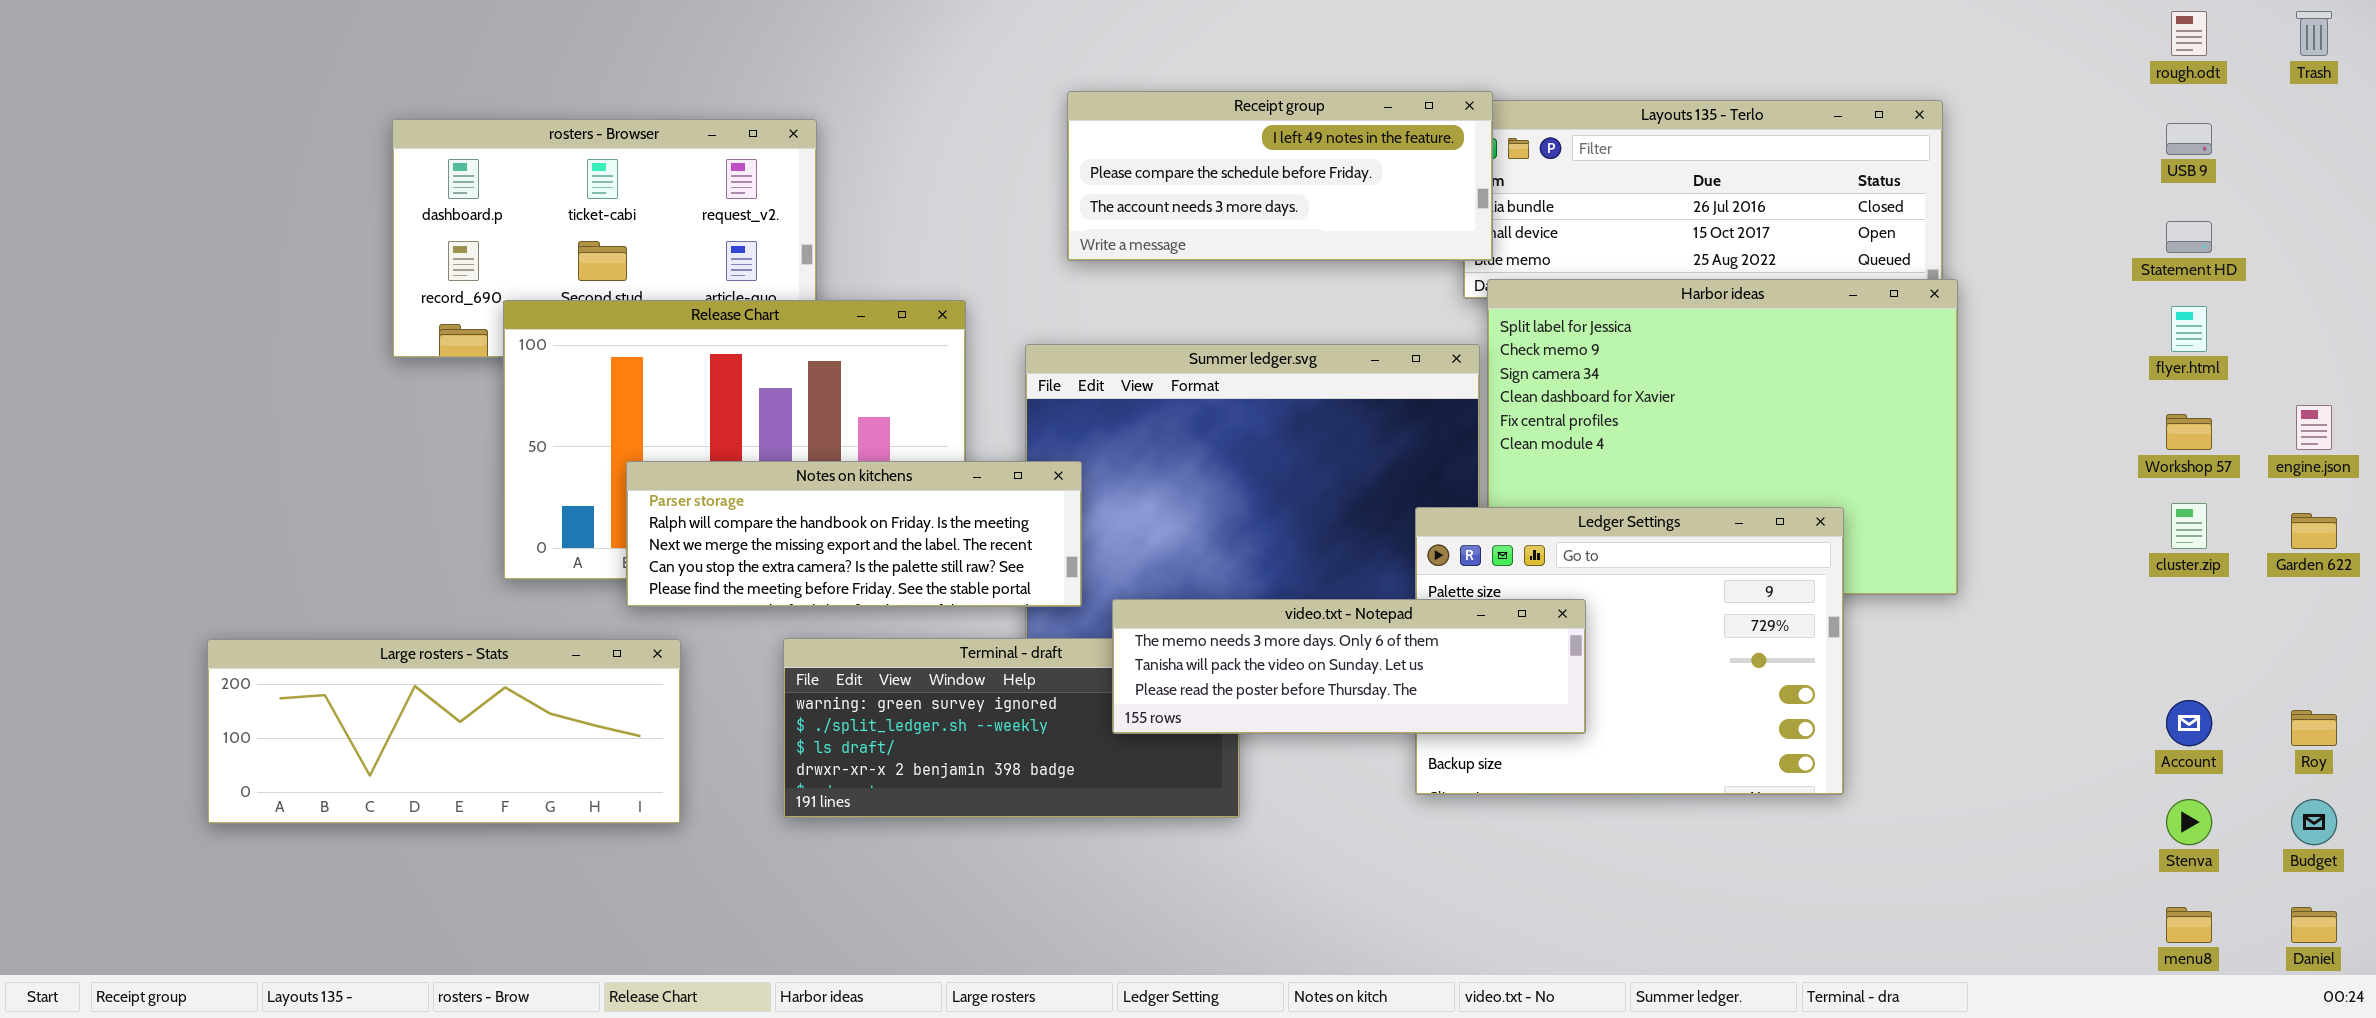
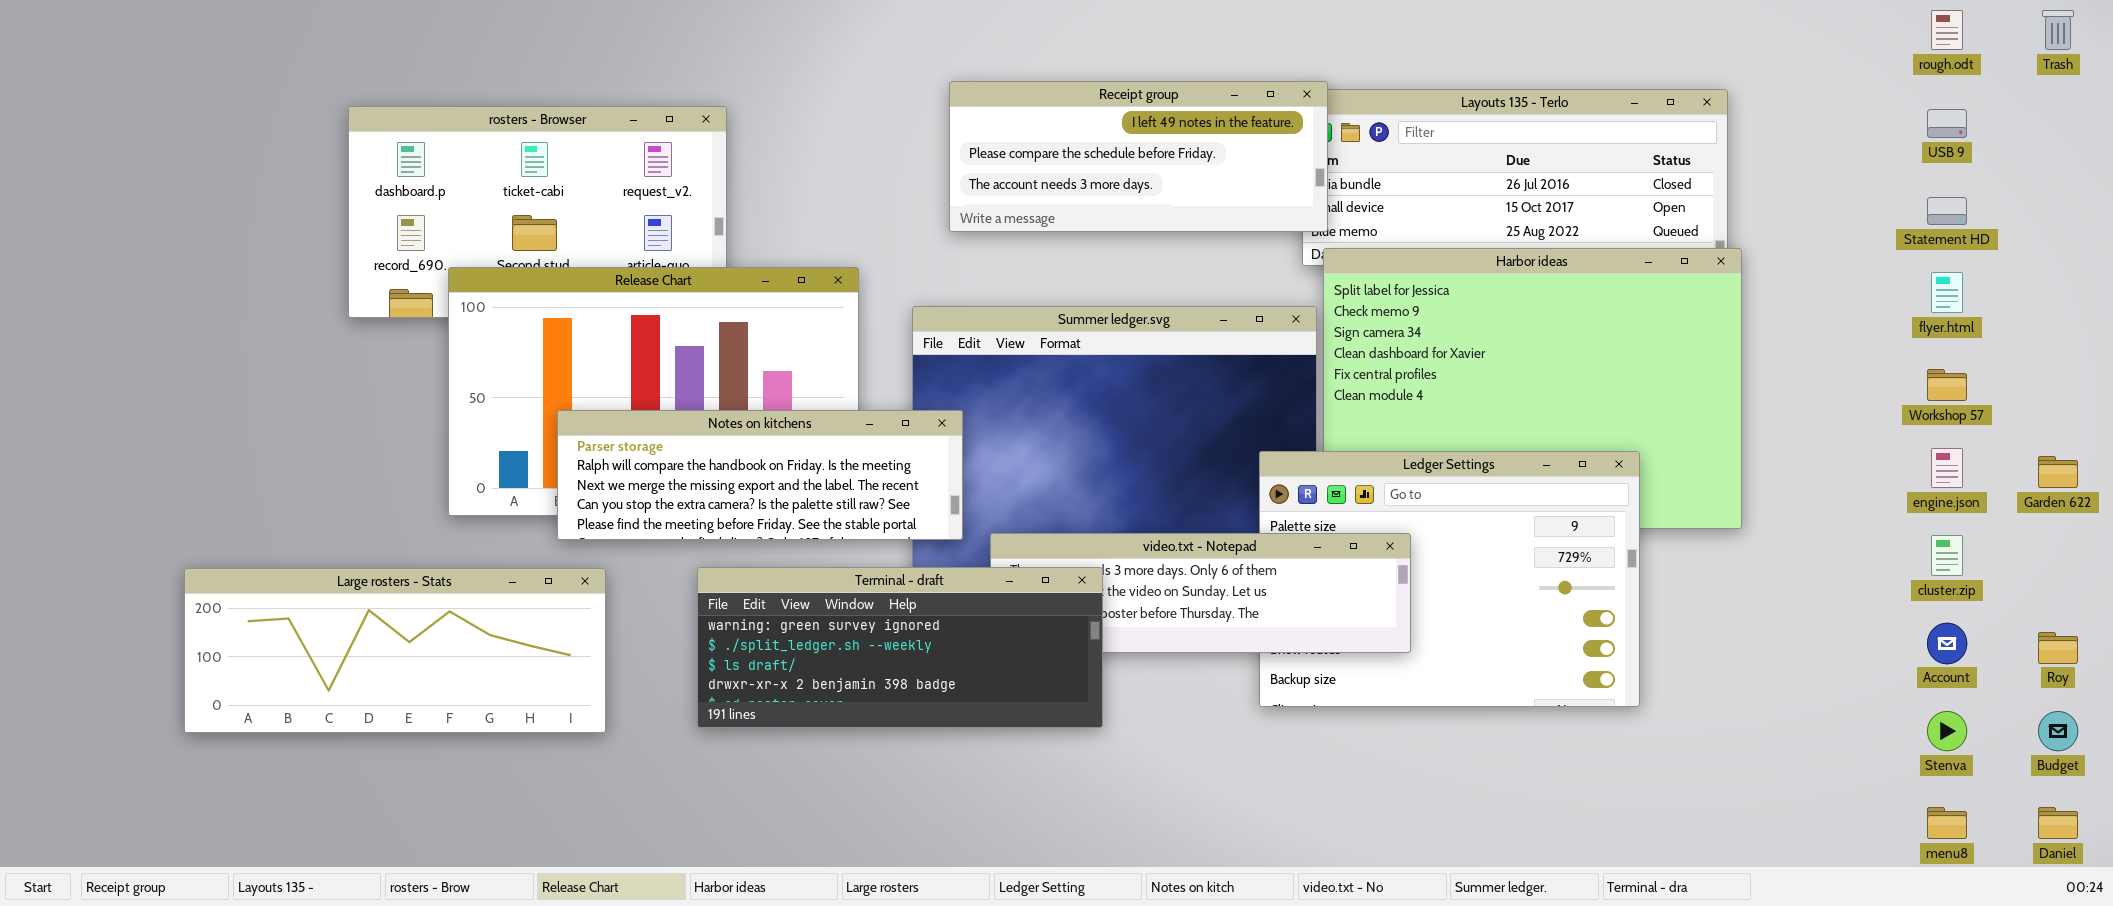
engine.json: [2296,405,2332,450] -> [1931,448,1963,488], moved
cluster.zip: [2171,503,2207,549] -> [1931,535,1963,576], moved
Terminal - draft: [783,638,1240,818] -> [697,567,1103,728], raised

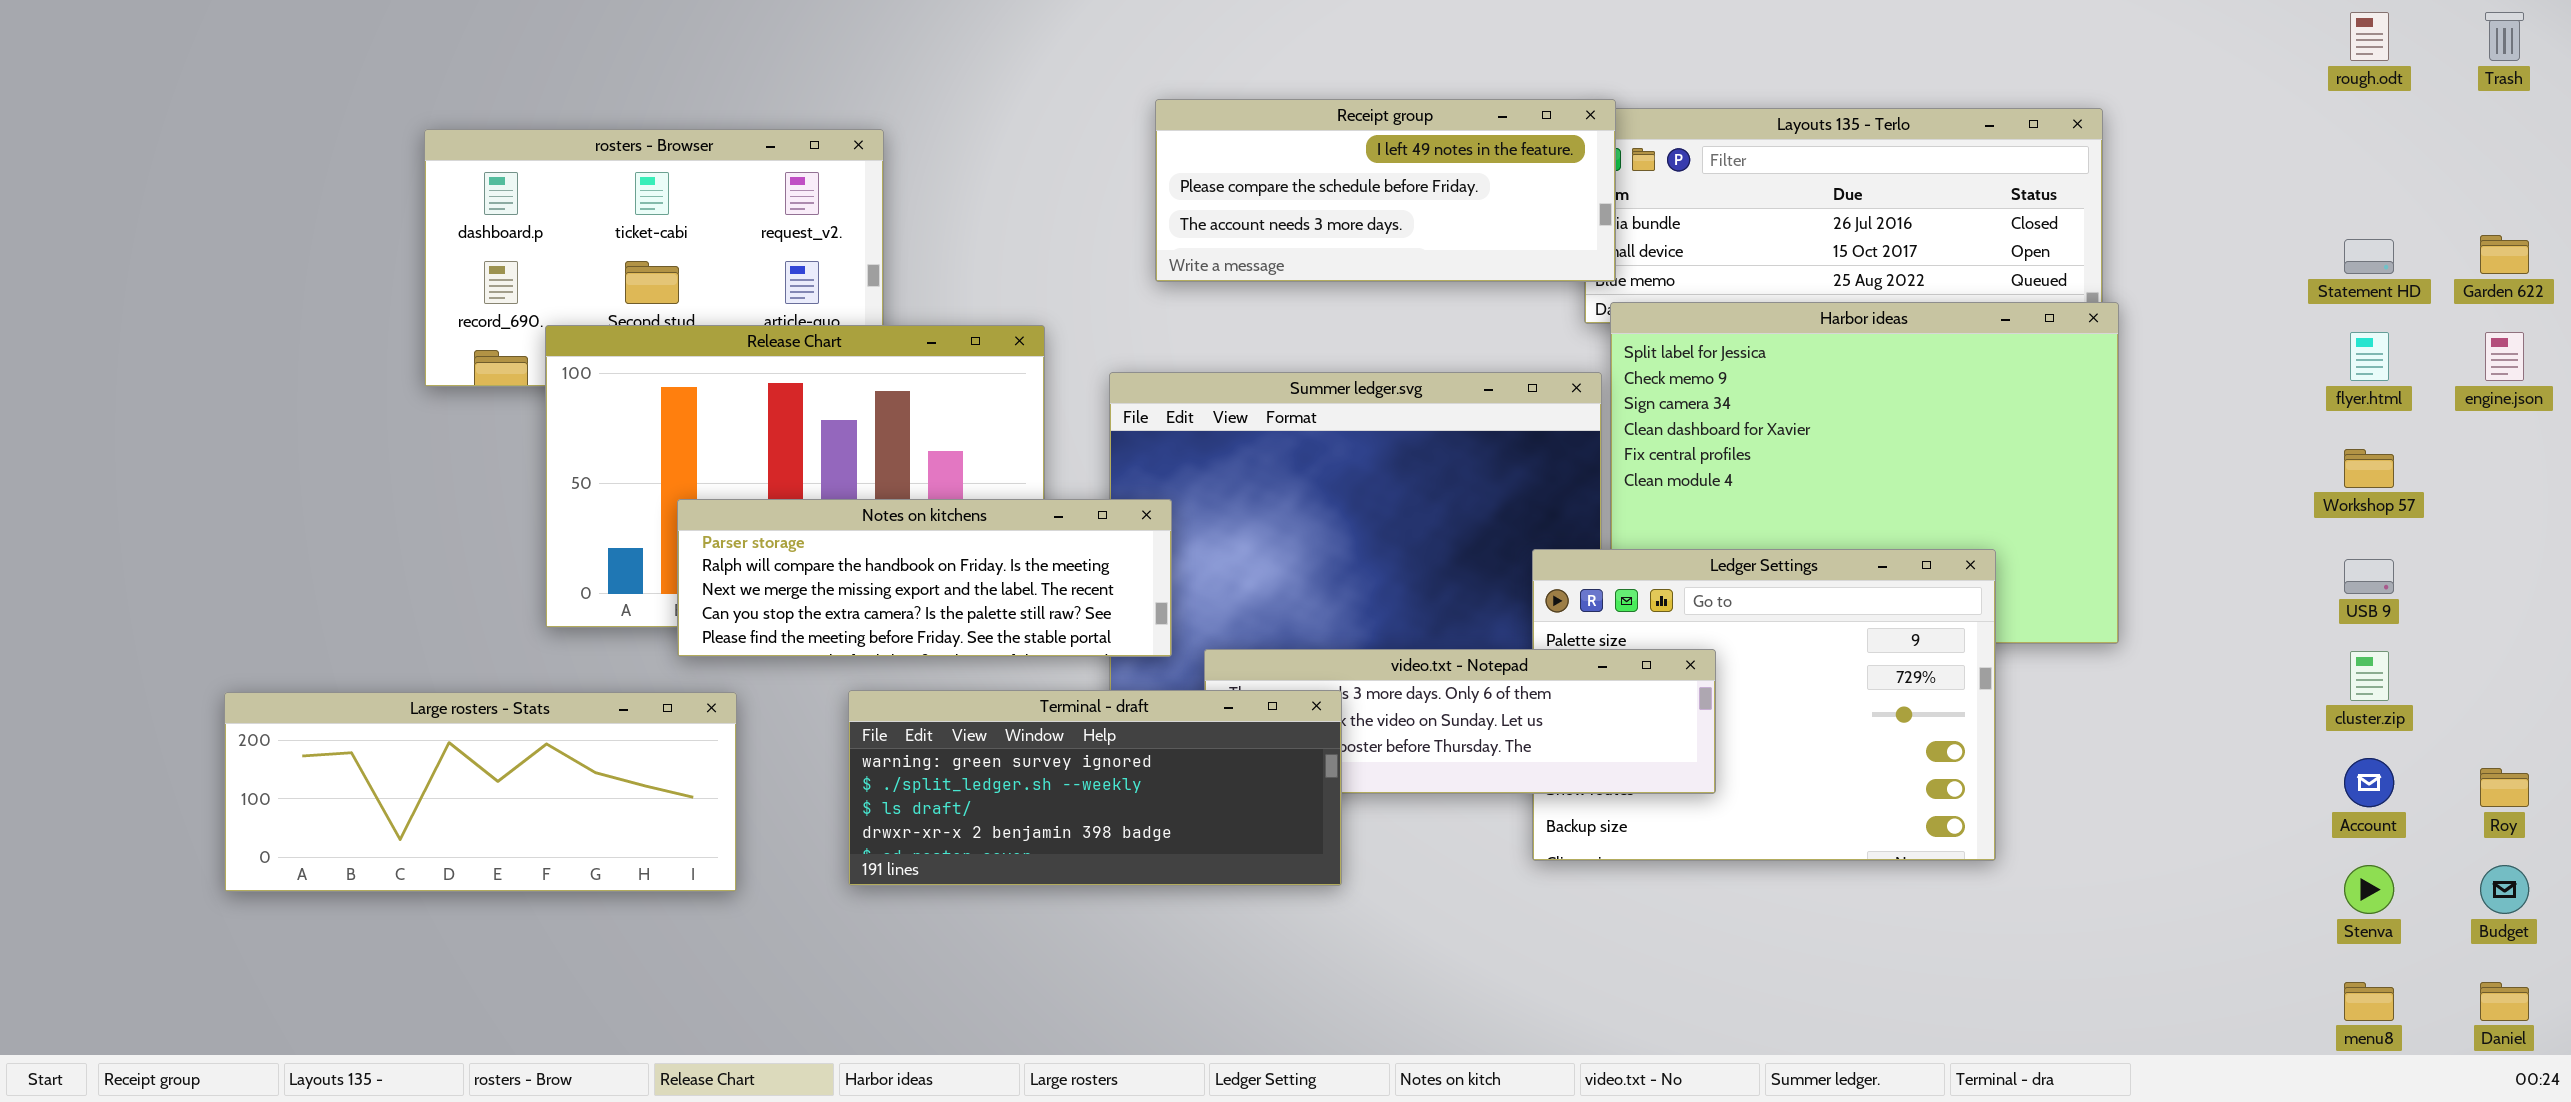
USB 9: [1927,109,1967,138] -> [2344,559,2394,594], moved
engine.json: [1931,448,1963,488] -> [2485,332,2524,381], moved
Garden 622: [2038,456,2078,488] -> [2480,235,2529,274], moved

